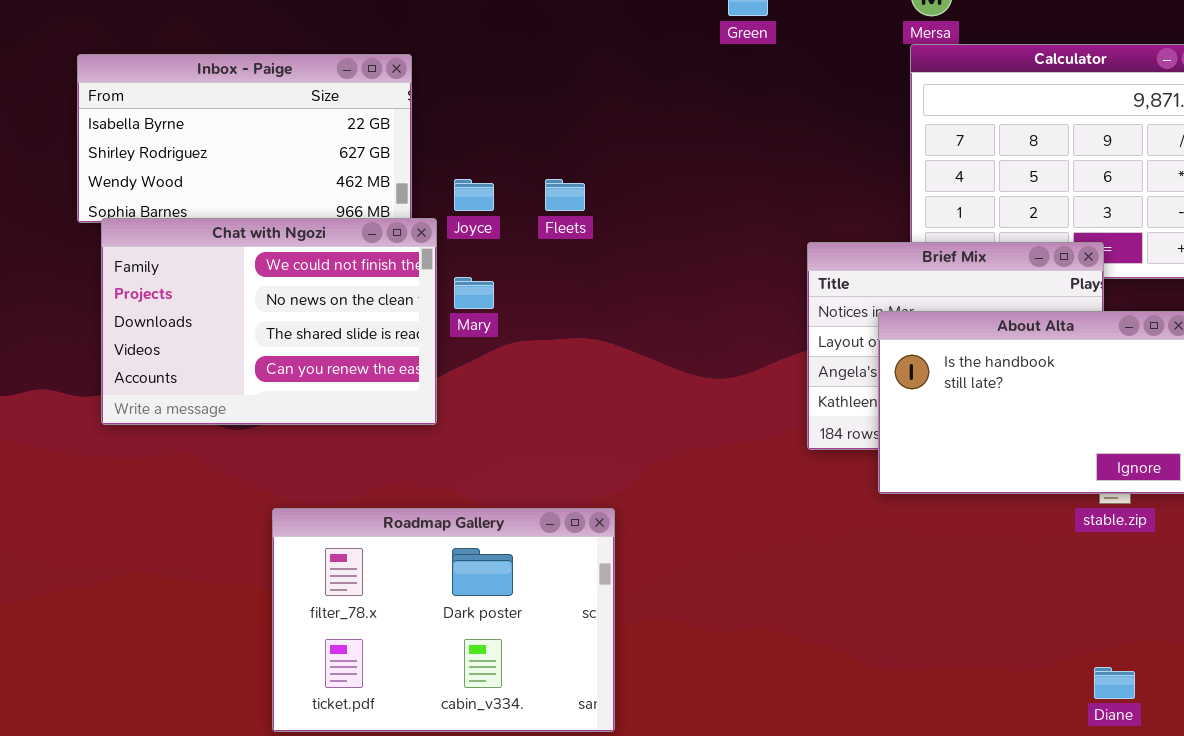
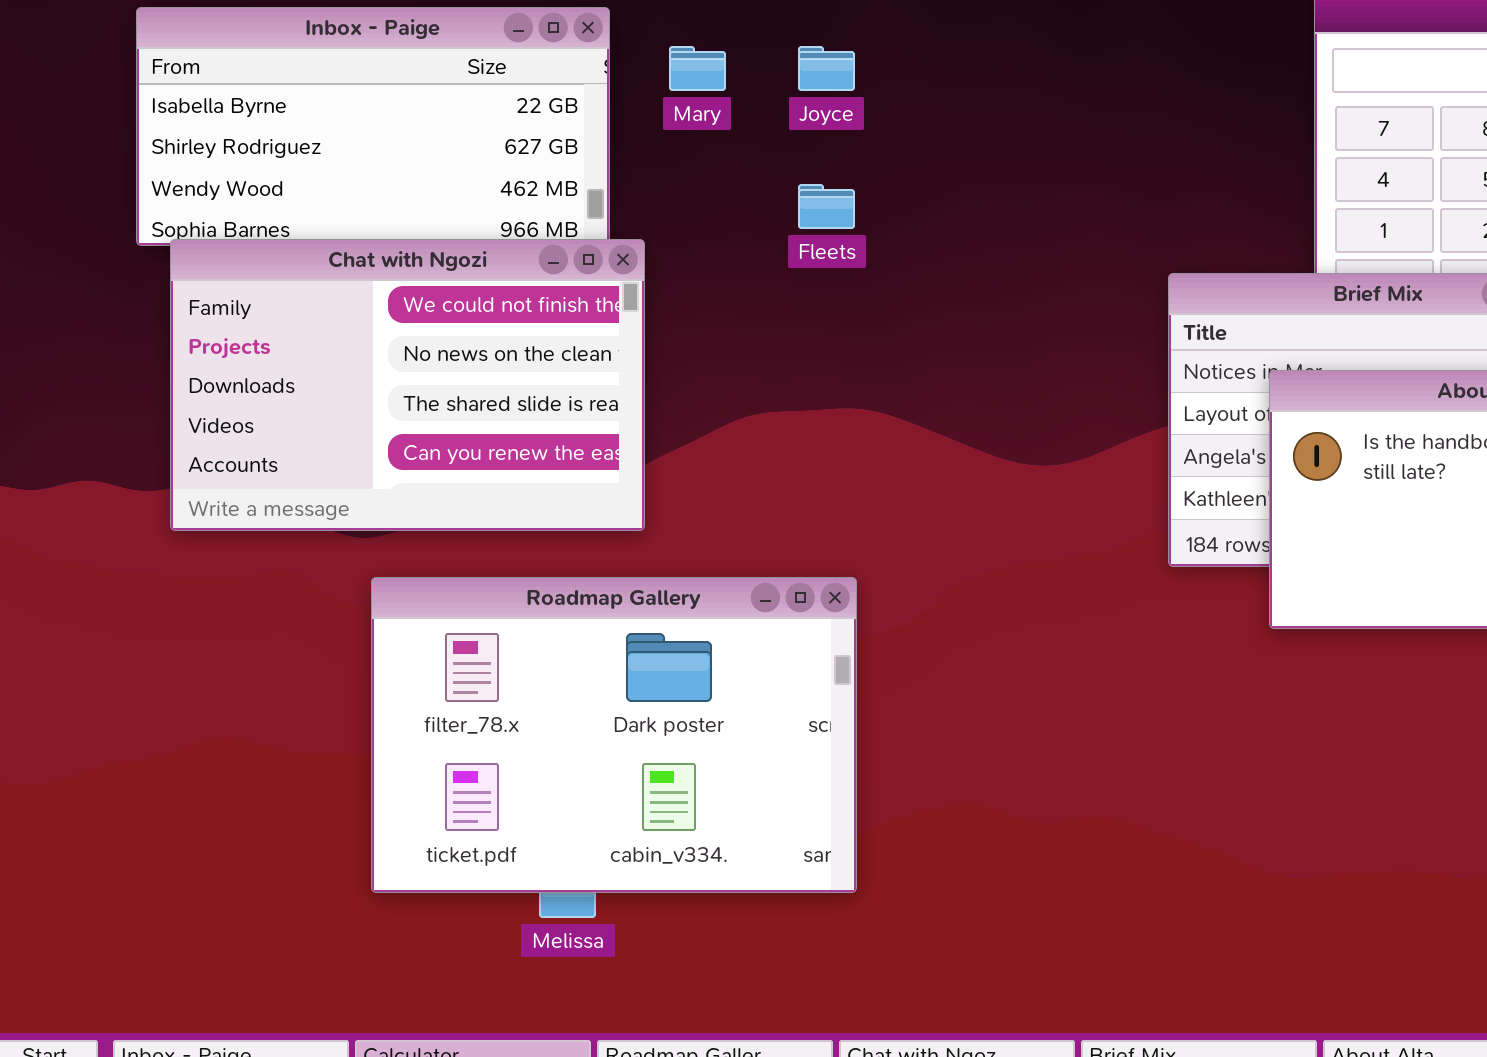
Joyce: [454,179,494,211] -> [798,46,855,91], moved
Mary: [454,277,494,309] -> [669,46,726,91], moved
Roadmap Gallery: [272,508,615,732] -> [371,577,857,893], moved

